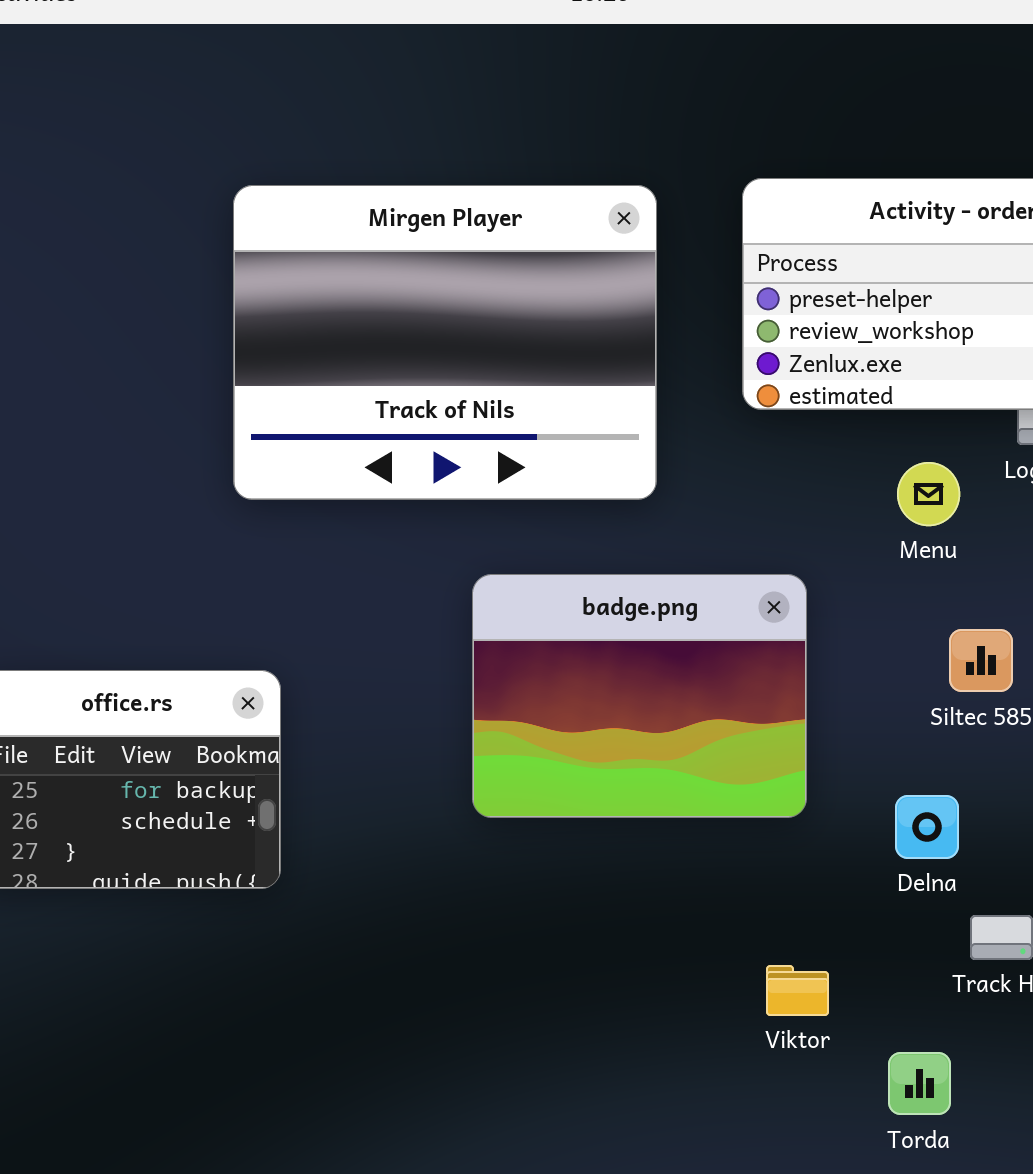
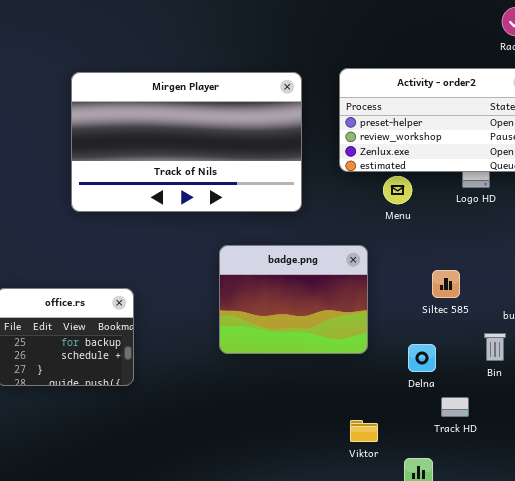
Mirgen Player: [233,185,657,500] -> [71,72,302,212], resized
Menu: [897,462,960,526] -> [383,176,412,204], moved

